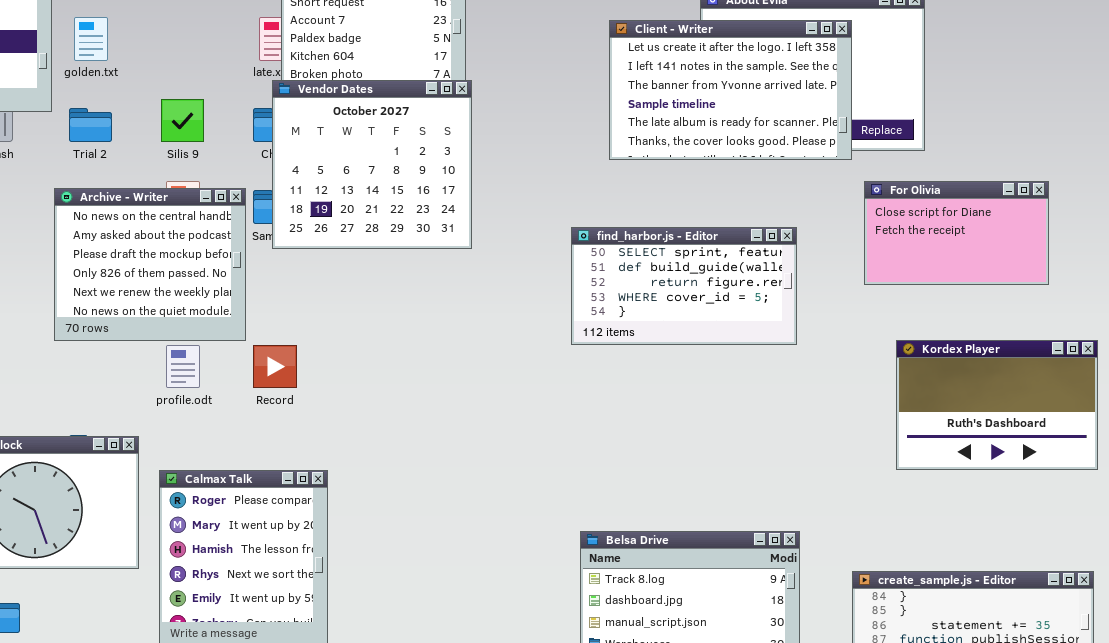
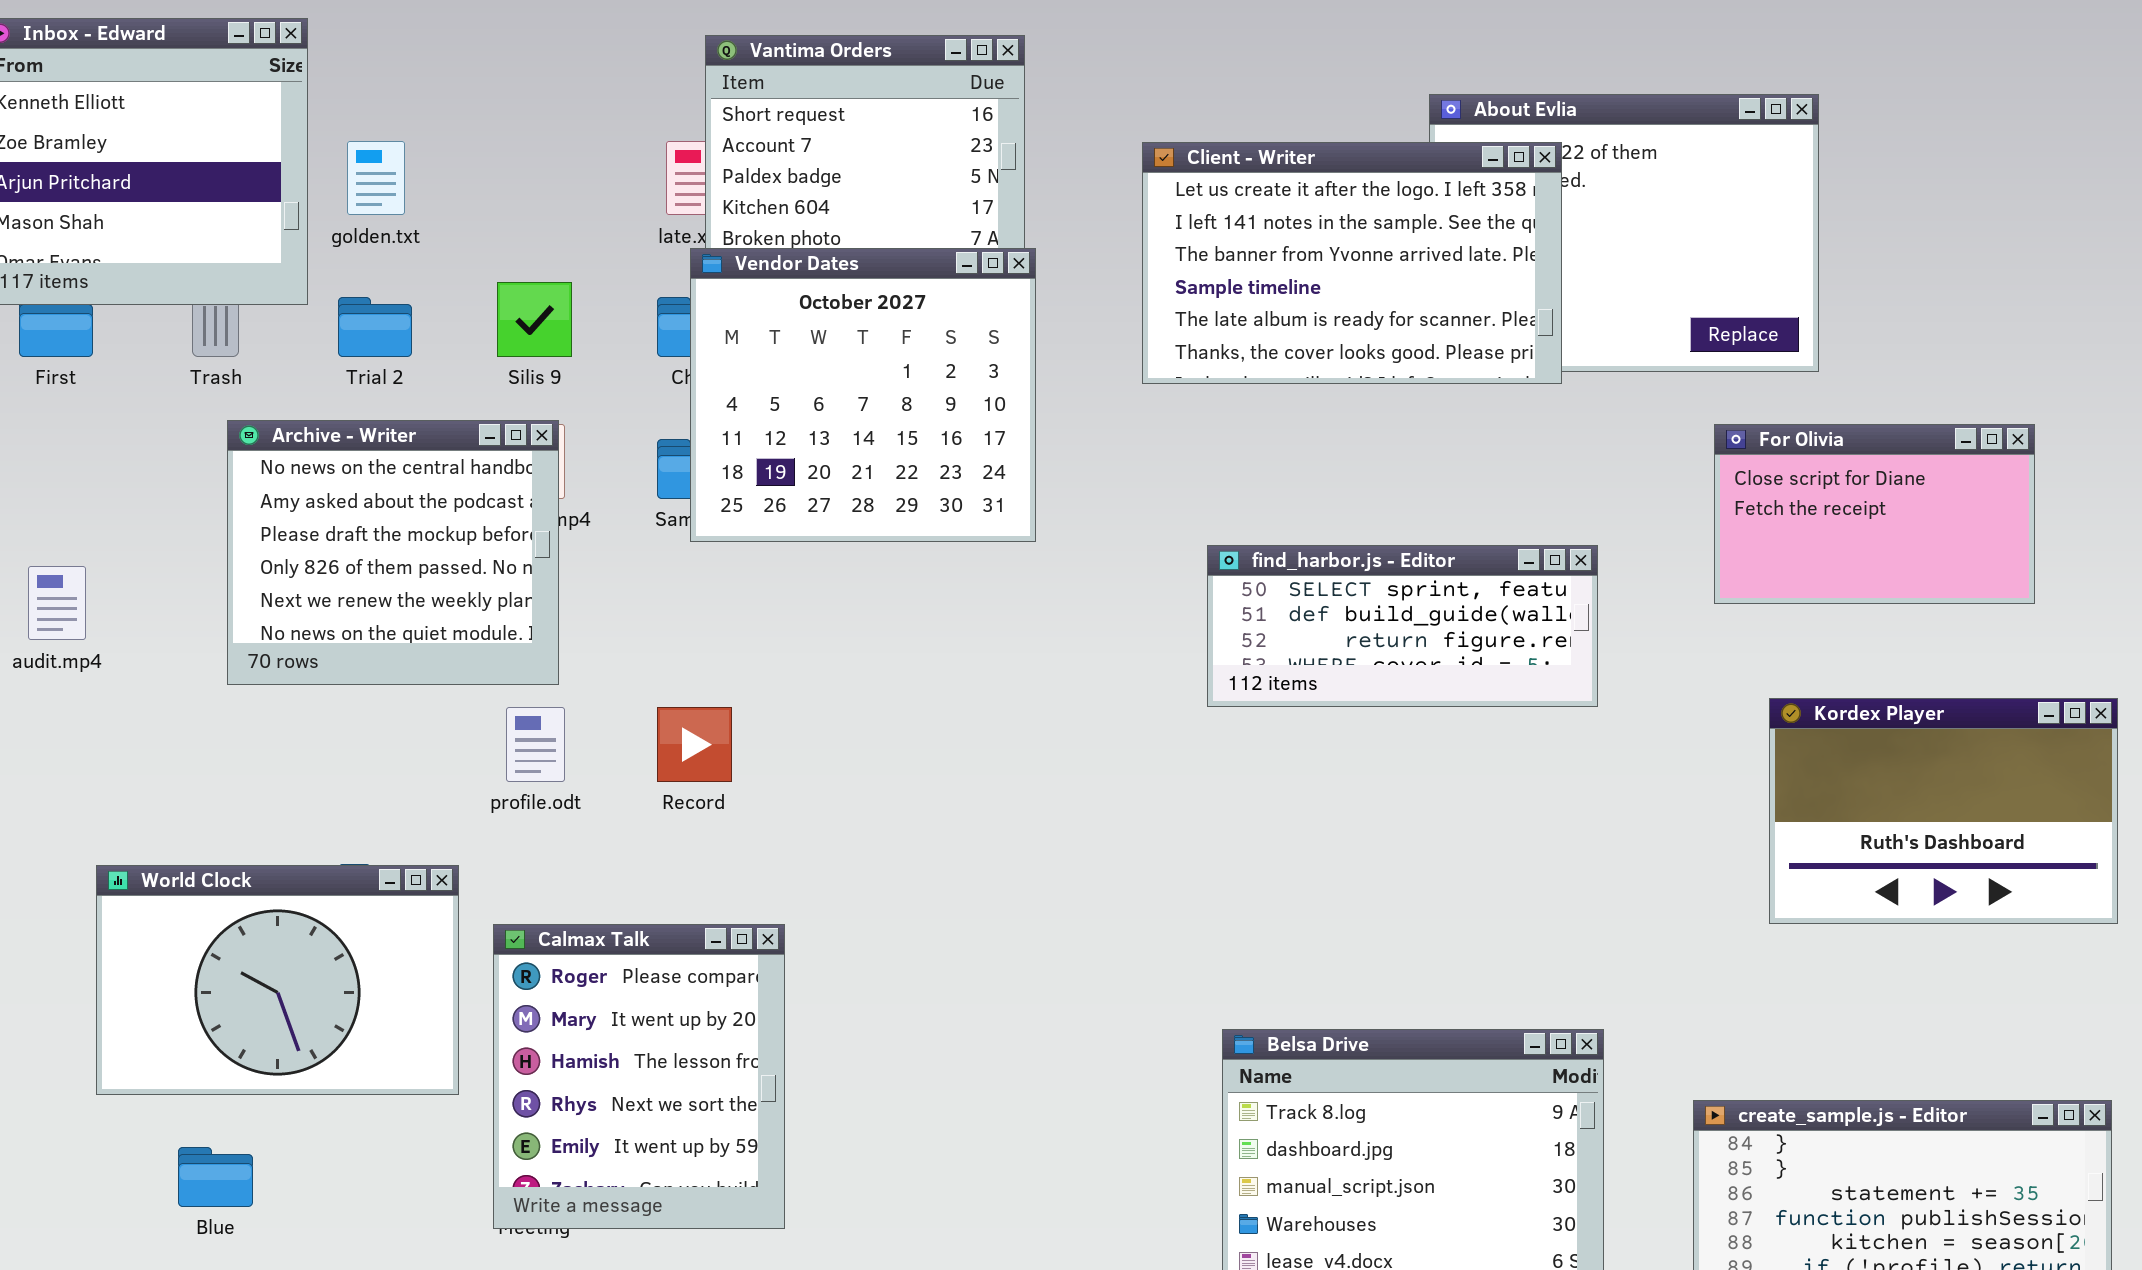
Client - Writer: [609,20,852,160] -> [1142,142,1562,384], moved
Archive - Writer: [54,188,246,341] -> [227,420,559,685], moved
find_harbor.js - Editor: [571,227,797,345] -> [1207,545,1598,707], resized

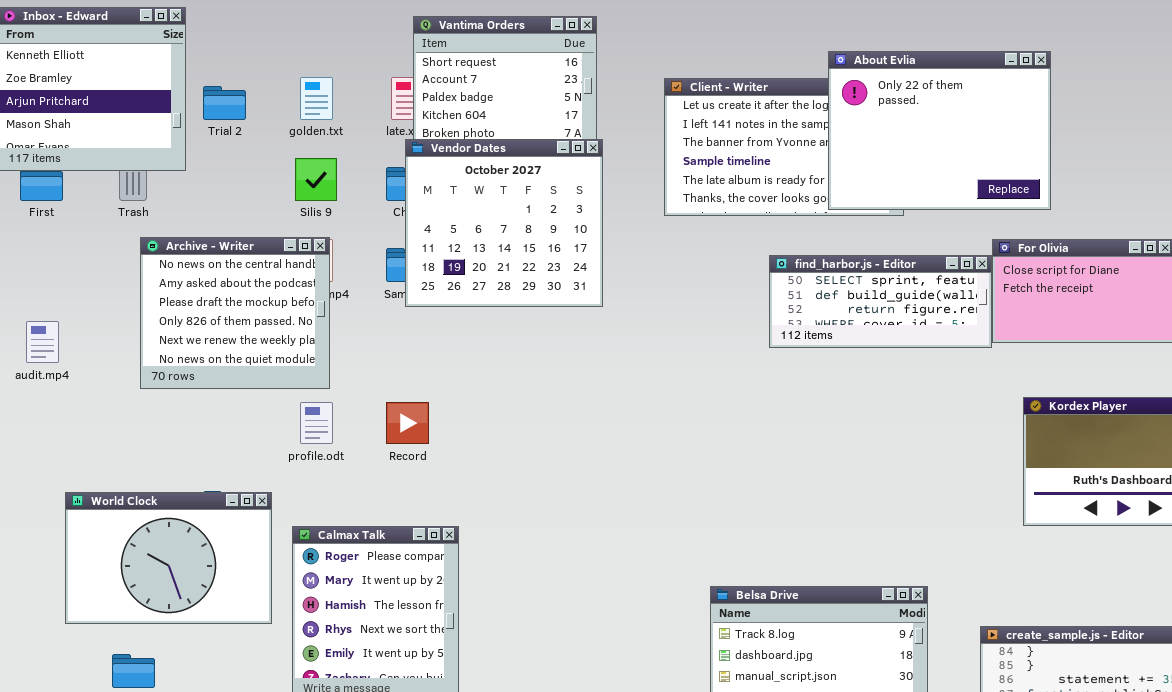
About Evlia: [1429,94,1819,372] -> [828,51,1051,210], raised
golden.txt: [347,141,405,215] -> [300,77,333,120], moved
Trial 2: [338,297,412,357] -> [203,86,246,120], moved
find_harbor.js - Editor: [1207,545,1598,707] -> [769,255,992,348], moved

